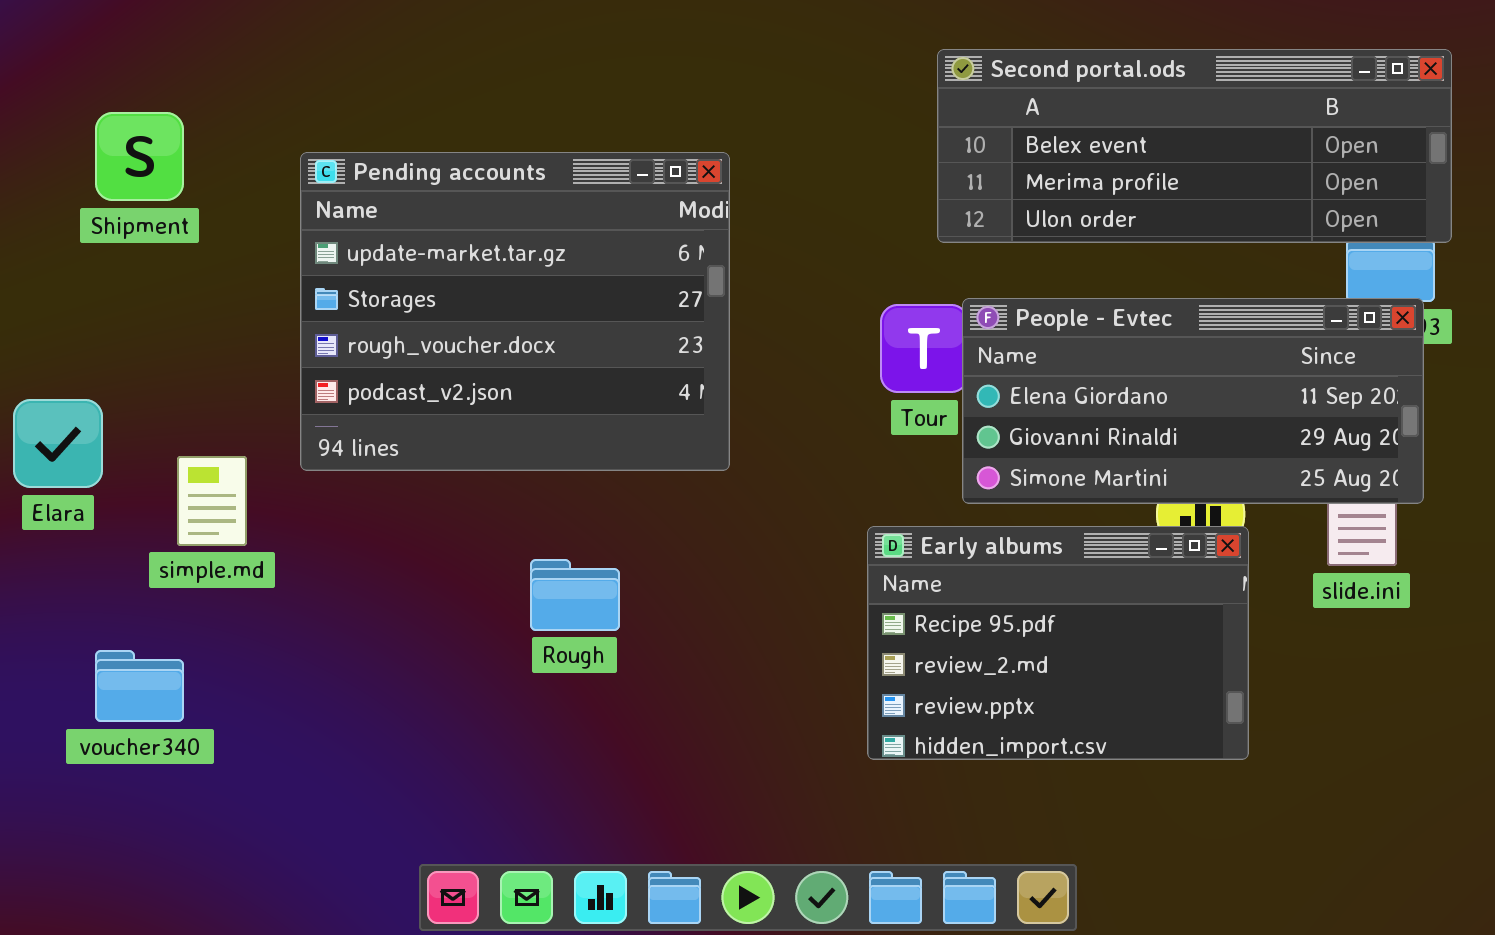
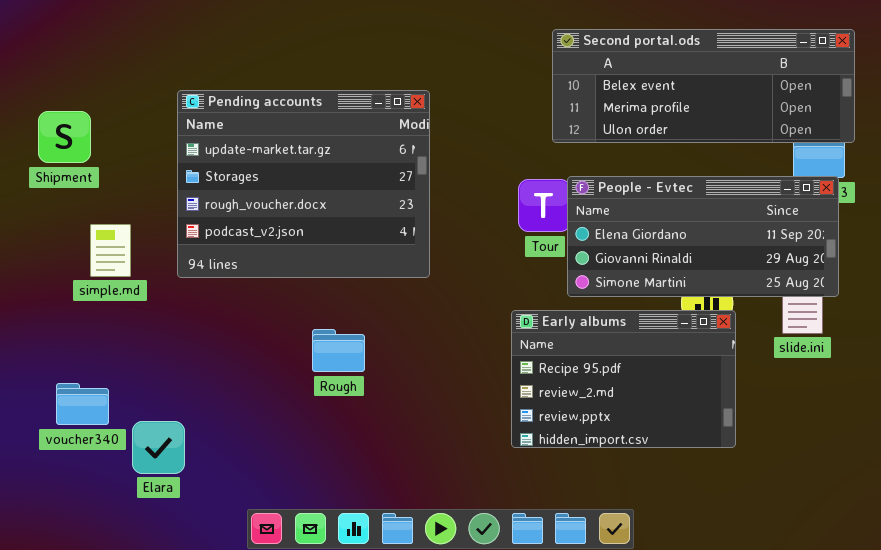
Shipment: [95,112,184,201] -> [38,111,91,163], moved
Elara: [13,399,103,488] -> [132,421,185,474], moved
simple.md: [177,456,247,546] -> [90,224,131,277], moved

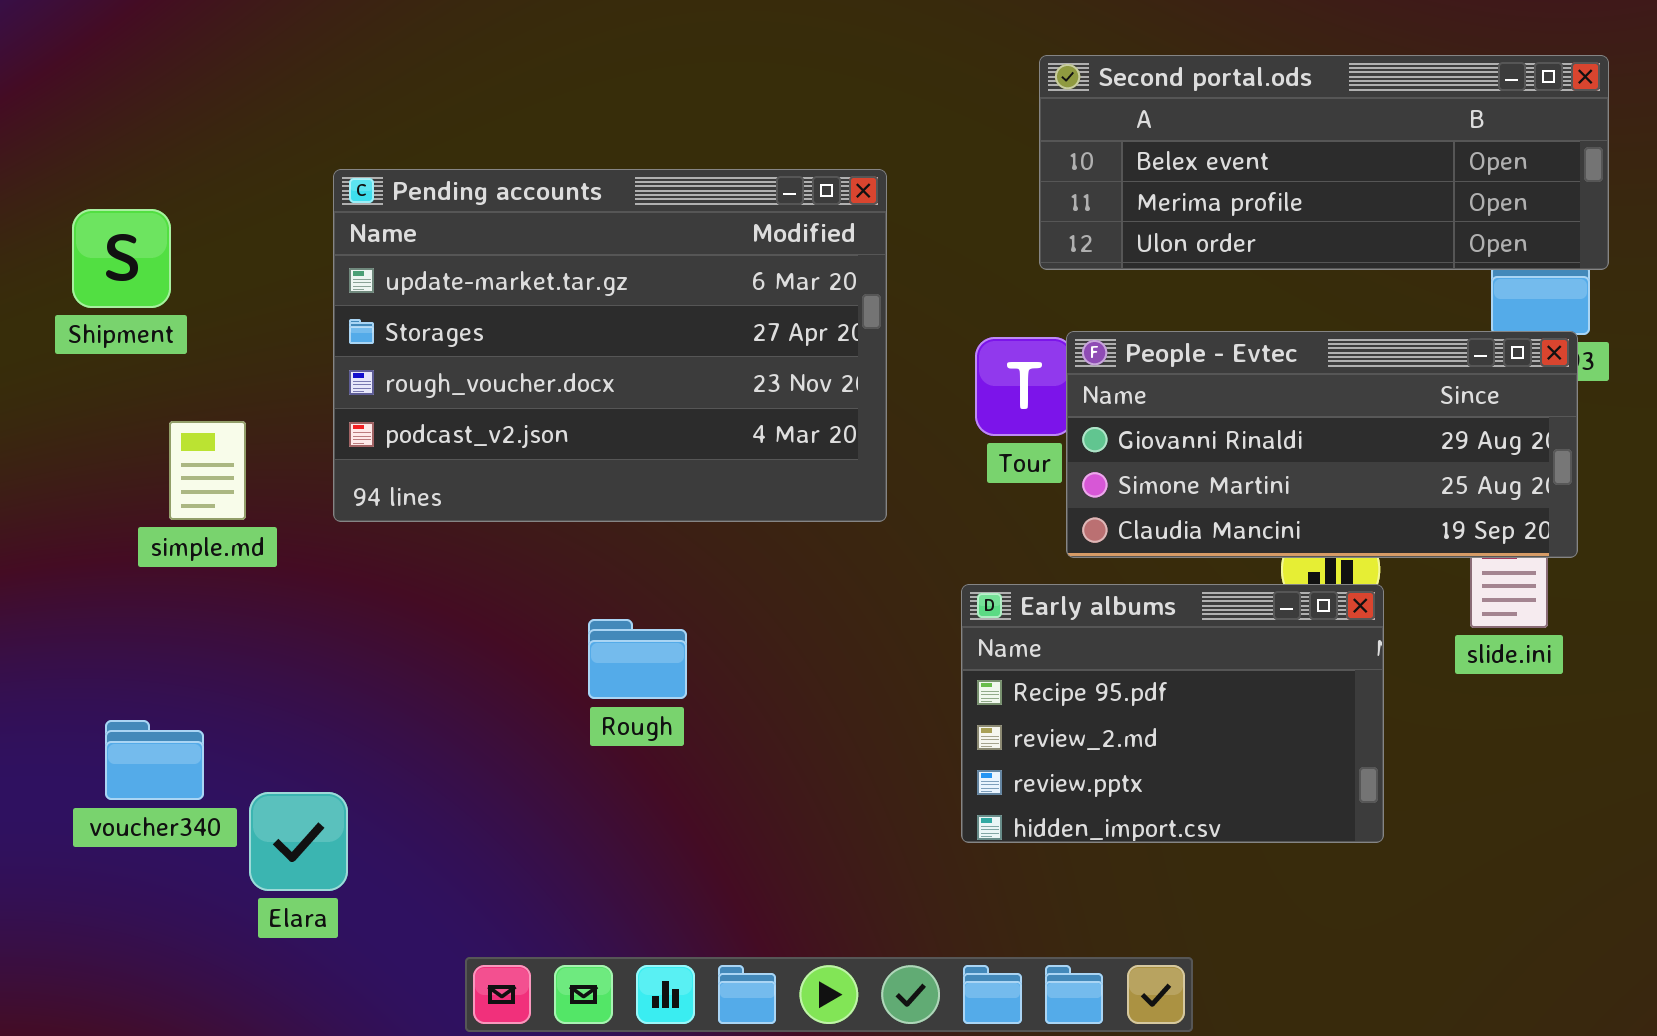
Pending accounts: [177,90,430,278] -> [333,169,887,522], resized
People - Evtec: [567,176,839,297] -> [1066,331,1578,558], scrolled down 1 row

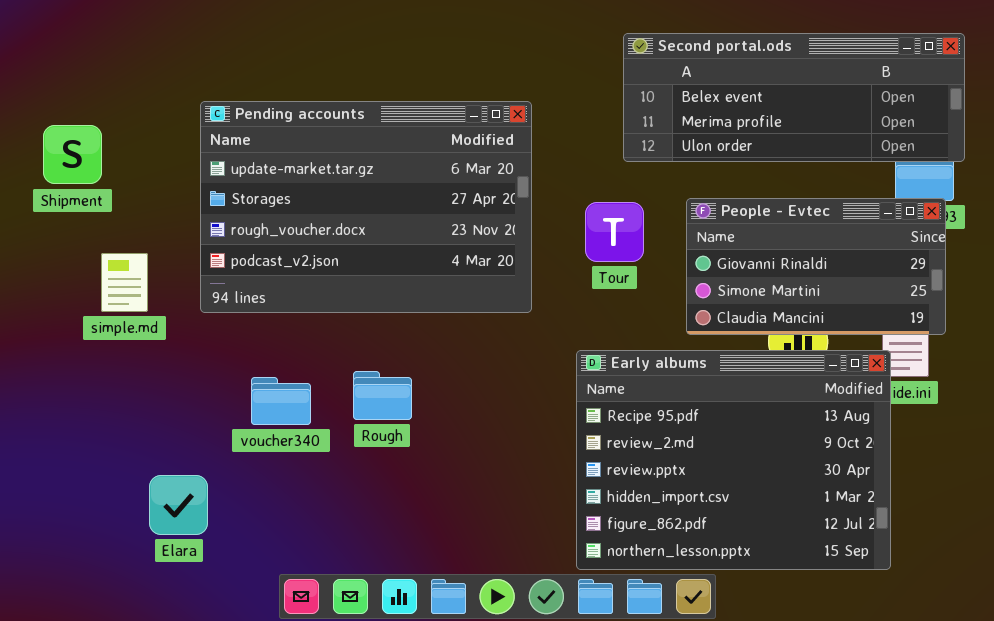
People - Evtec: [1066,331,1578,558] -> [686,198,946,335], resized
Early albums: [961,584,1384,843] -> [576,350,891,570], resized
voucher340: [105,720,204,800] -> [251,377,311,425], moved

